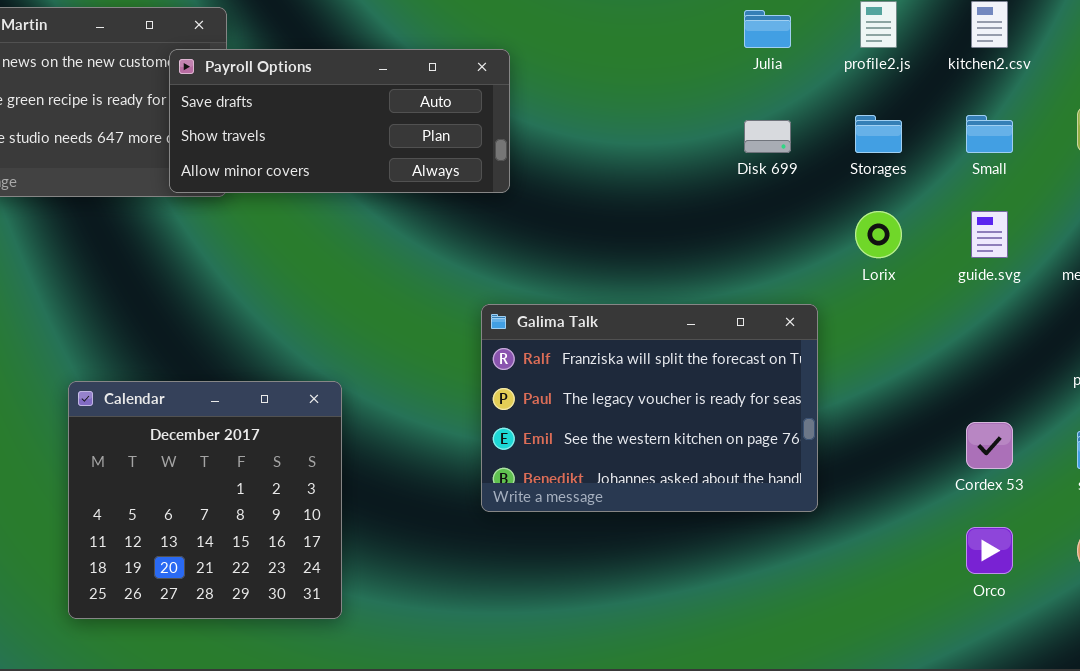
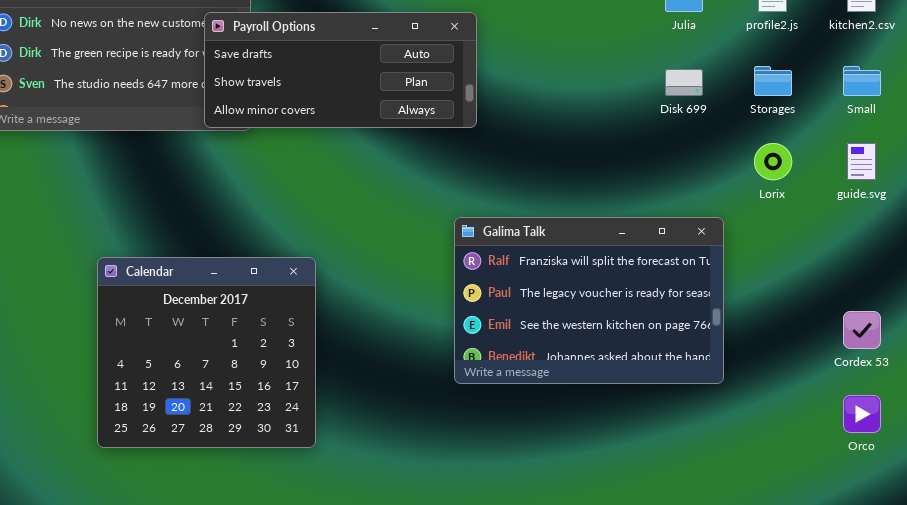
Calendar: [68,381,342,619] -> [97,257,316,448], moved

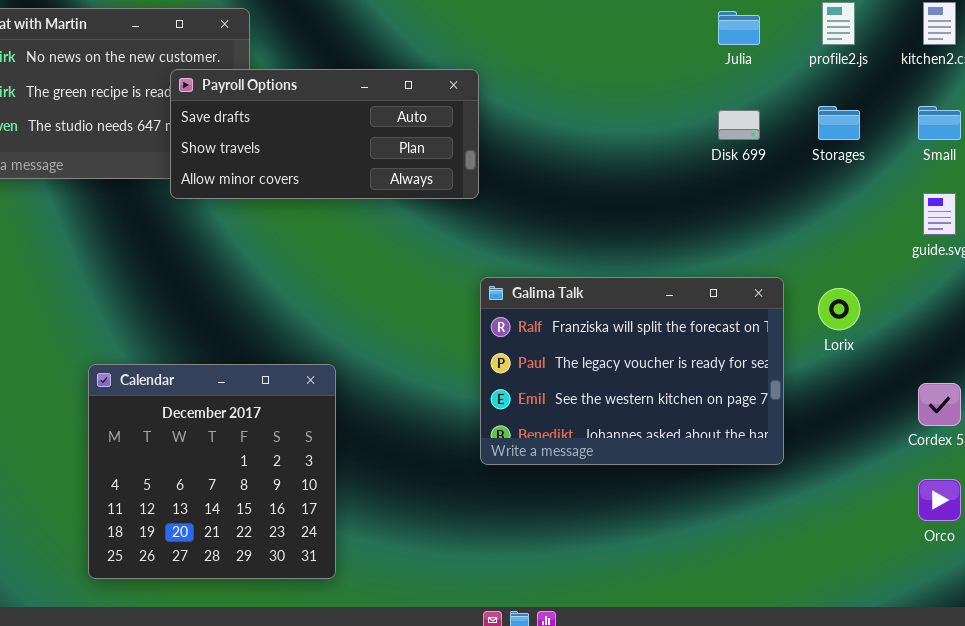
Payroll Options: [204,12,477,128] -> [170,69,479,199], moved
Lorix: [754,143,792,180] -> [818,288,860,330], moved
Calendar: [97,257,316,448] -> [88,364,336,579], moved

